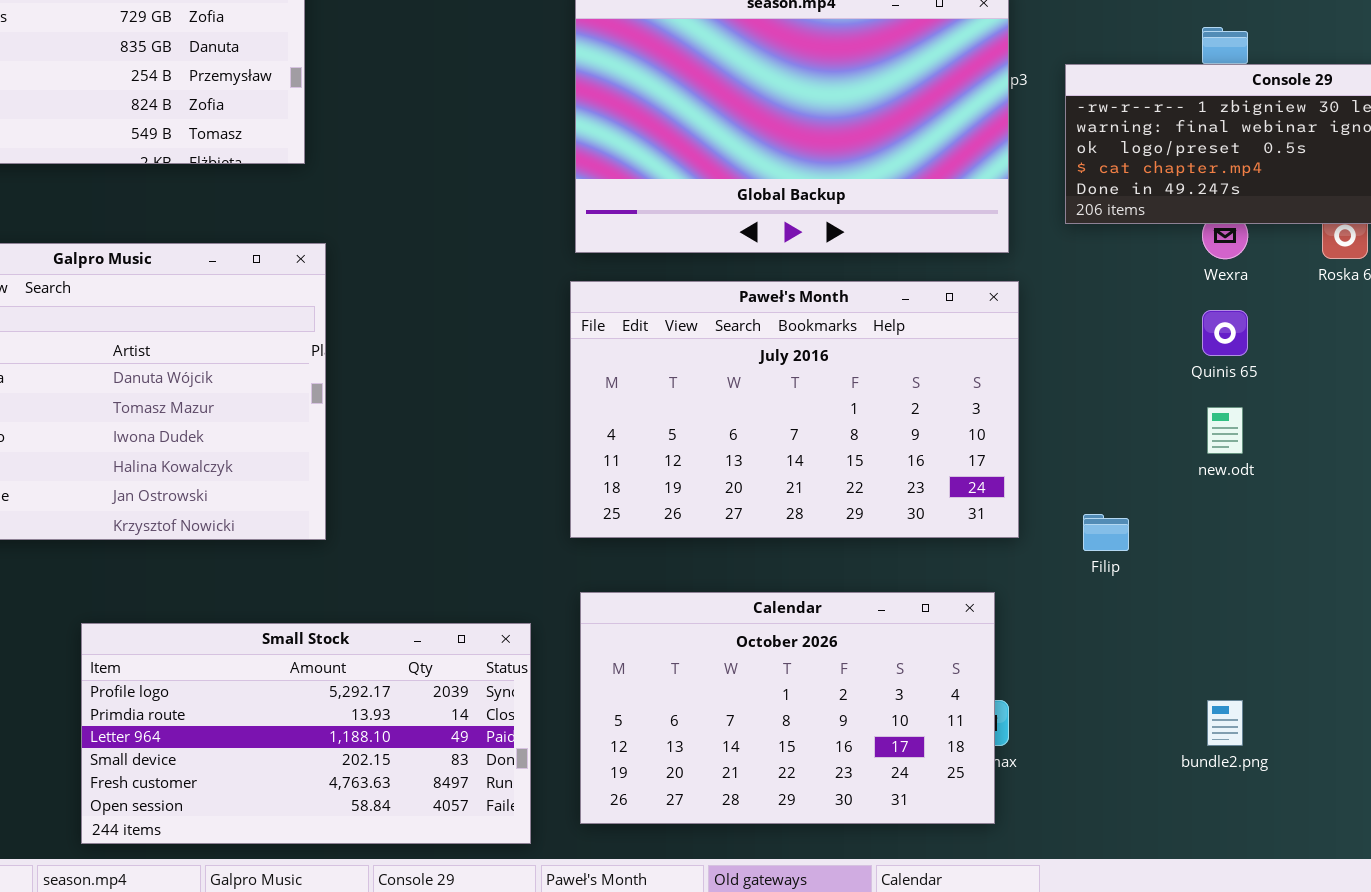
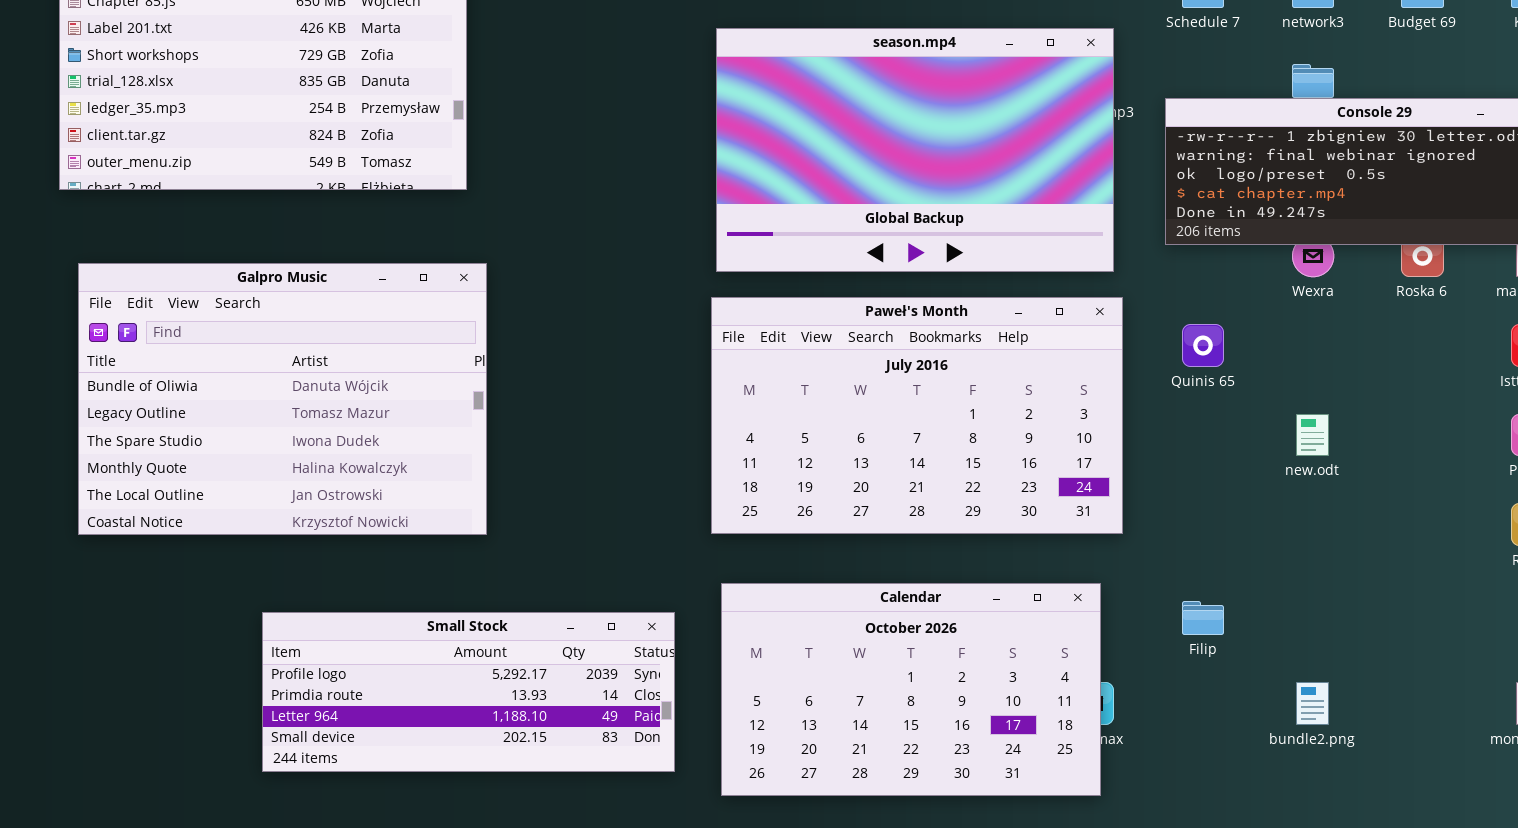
Quinis 65: [1202,310,1248,356] -> [1182,324,1224,367], moved
Filip: [1083,514,1129,551] -> [1182,601,1224,635], moved
Small Stock: [81,623,531,844] -> [262,612,675,772], resized

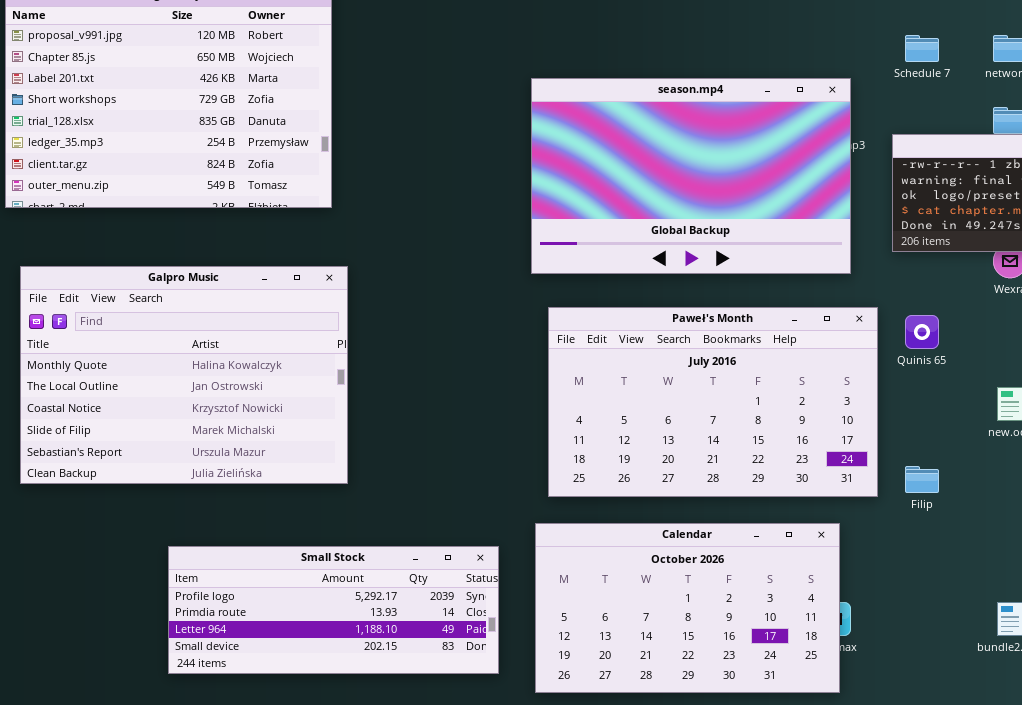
Galpro Music: [78,263,487,535] -> [20,266,348,484], scrolled down 3 rows
Paweł's Month: [711,297,1123,534] -> [548,307,878,497], moved
Filip: [1182,601,1224,635] -> [905,466,939,493], moved

